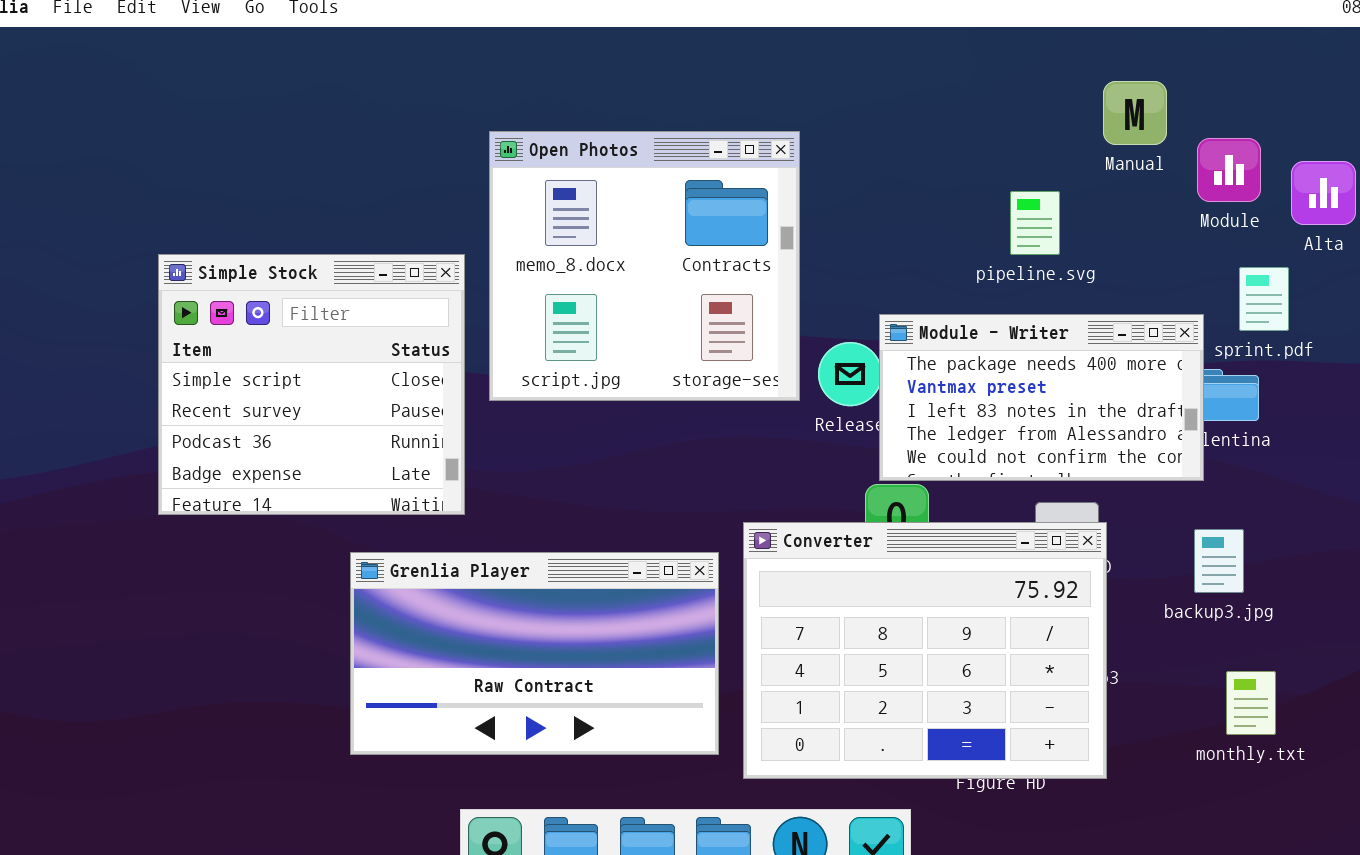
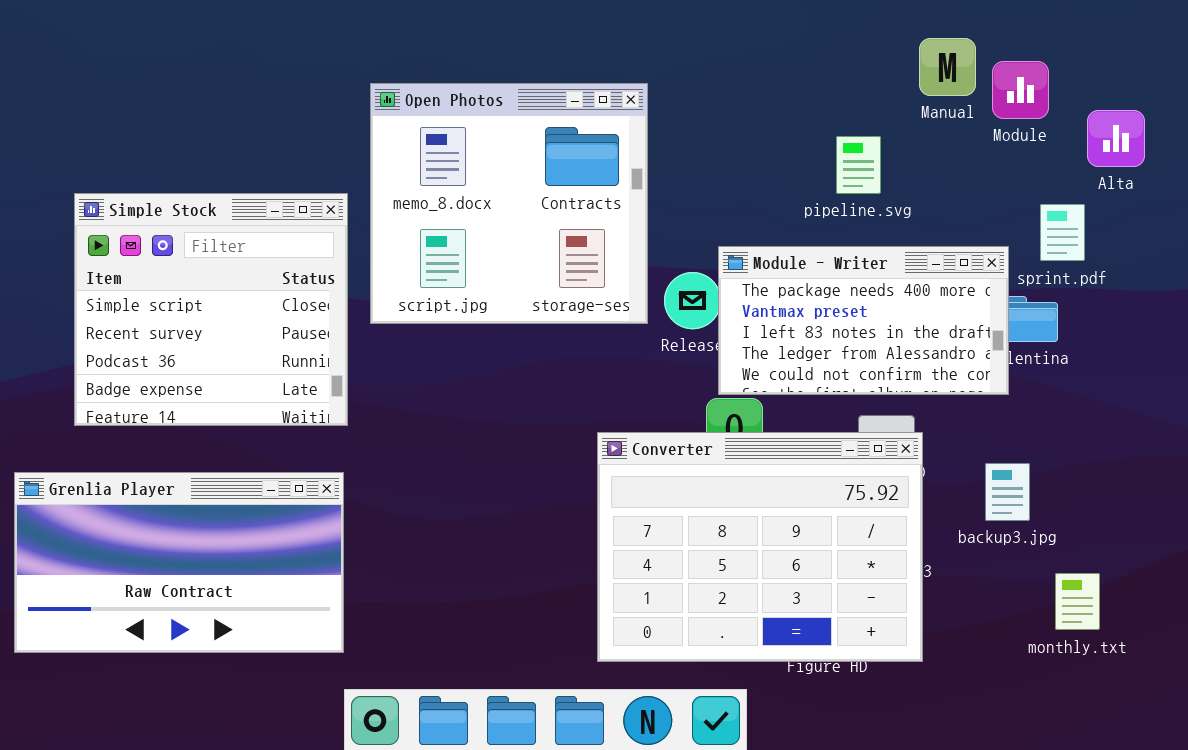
Module: [1197,138,1261,202] -> [992,61,1049,119], moved
backup3.jpg: [1194,529,1244,593] -> [985,463,1030,521], moved
Grenlia Player: [350,552,719,755] -> [14,472,344,653], moved
monthly.txt: [1226,671,1276,735] -> [1055,573,1100,630], moved

